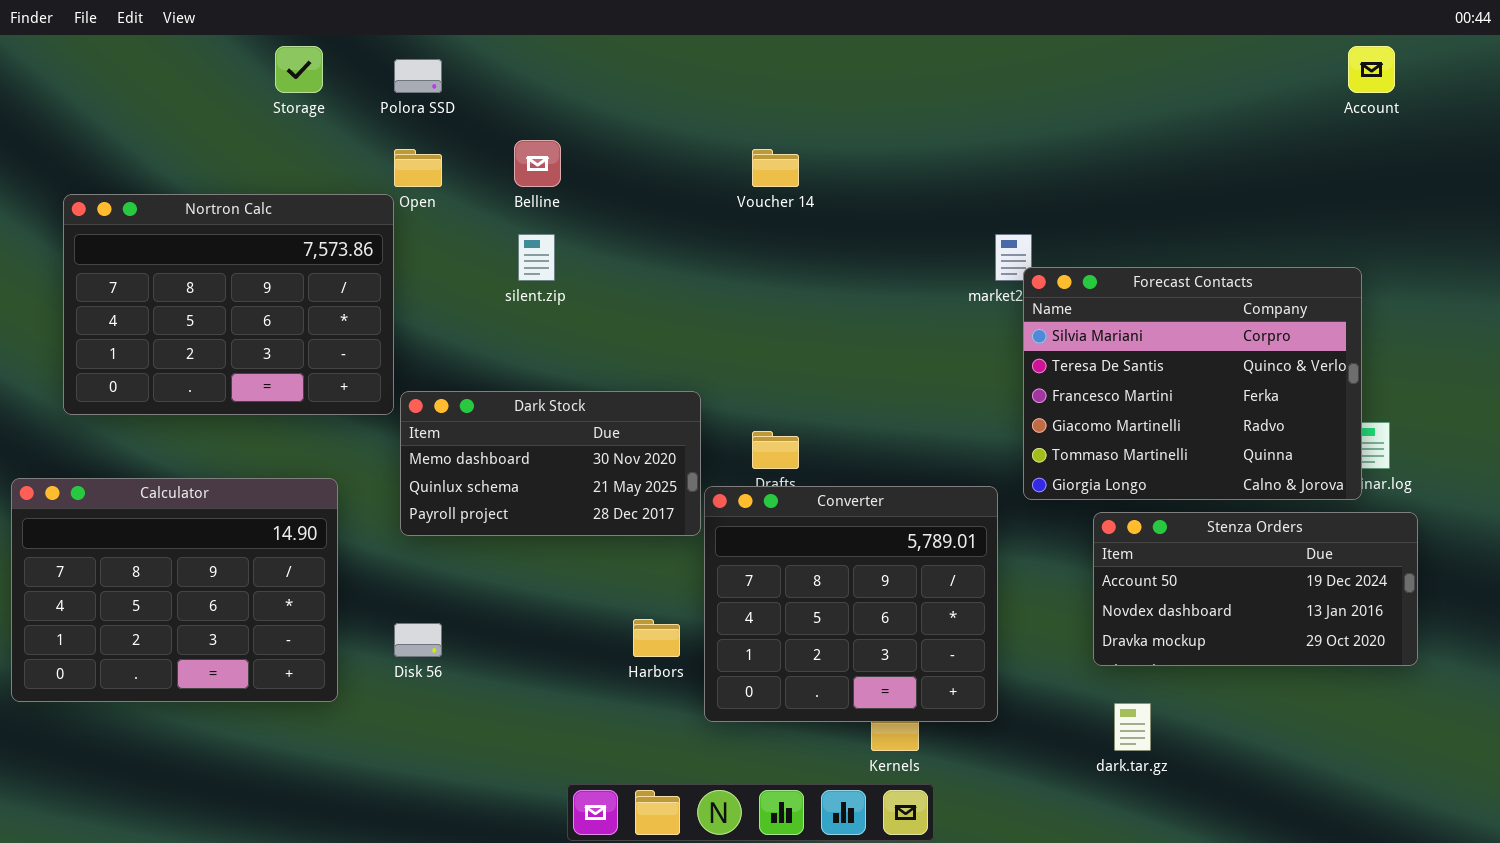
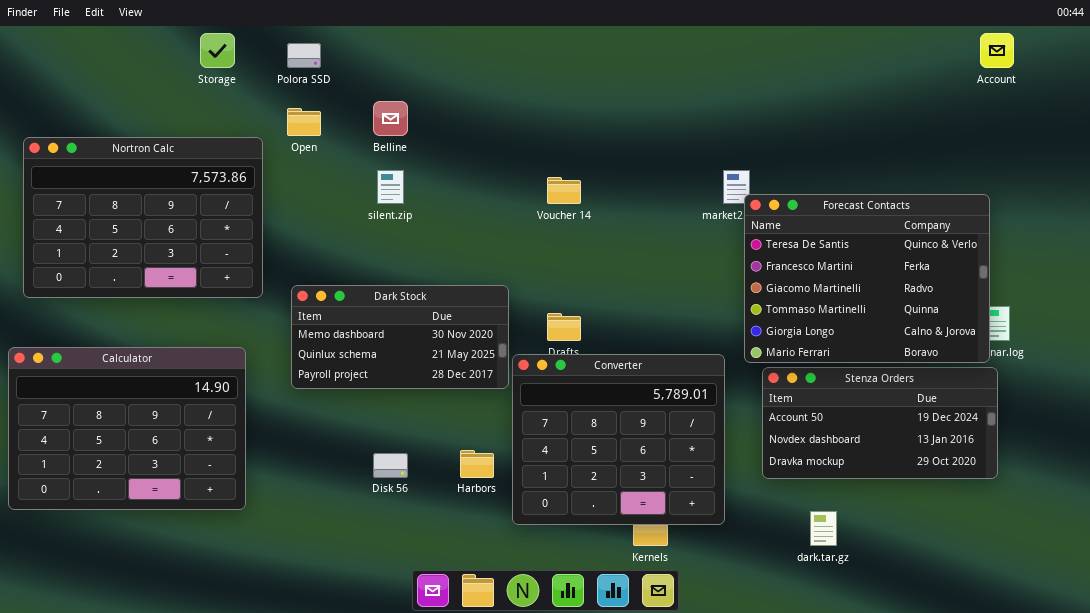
Voucher 14: [752,149,799,187] -> [547,177,581,204], moved
Nortron Calc: [63,194,394,415] -> [23,137,263,298], moved
Forecast Contacts: [1023,267,1362,500] -> [744,194,990,363], scrolled down 1 row
Stenza Orders: [1093,512,1418,666] -> [762,367,998,479], moved
Disk 56: [394,623,442,657] -> [373,453,408,478], moved

